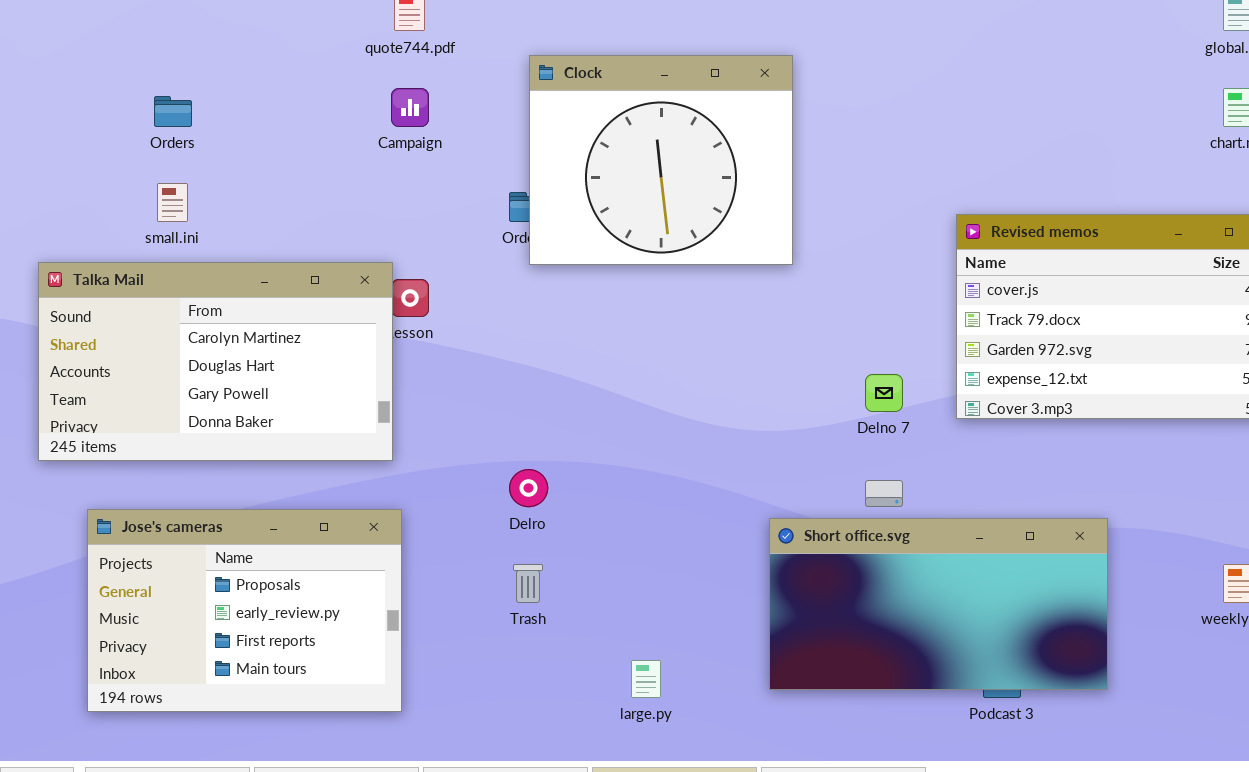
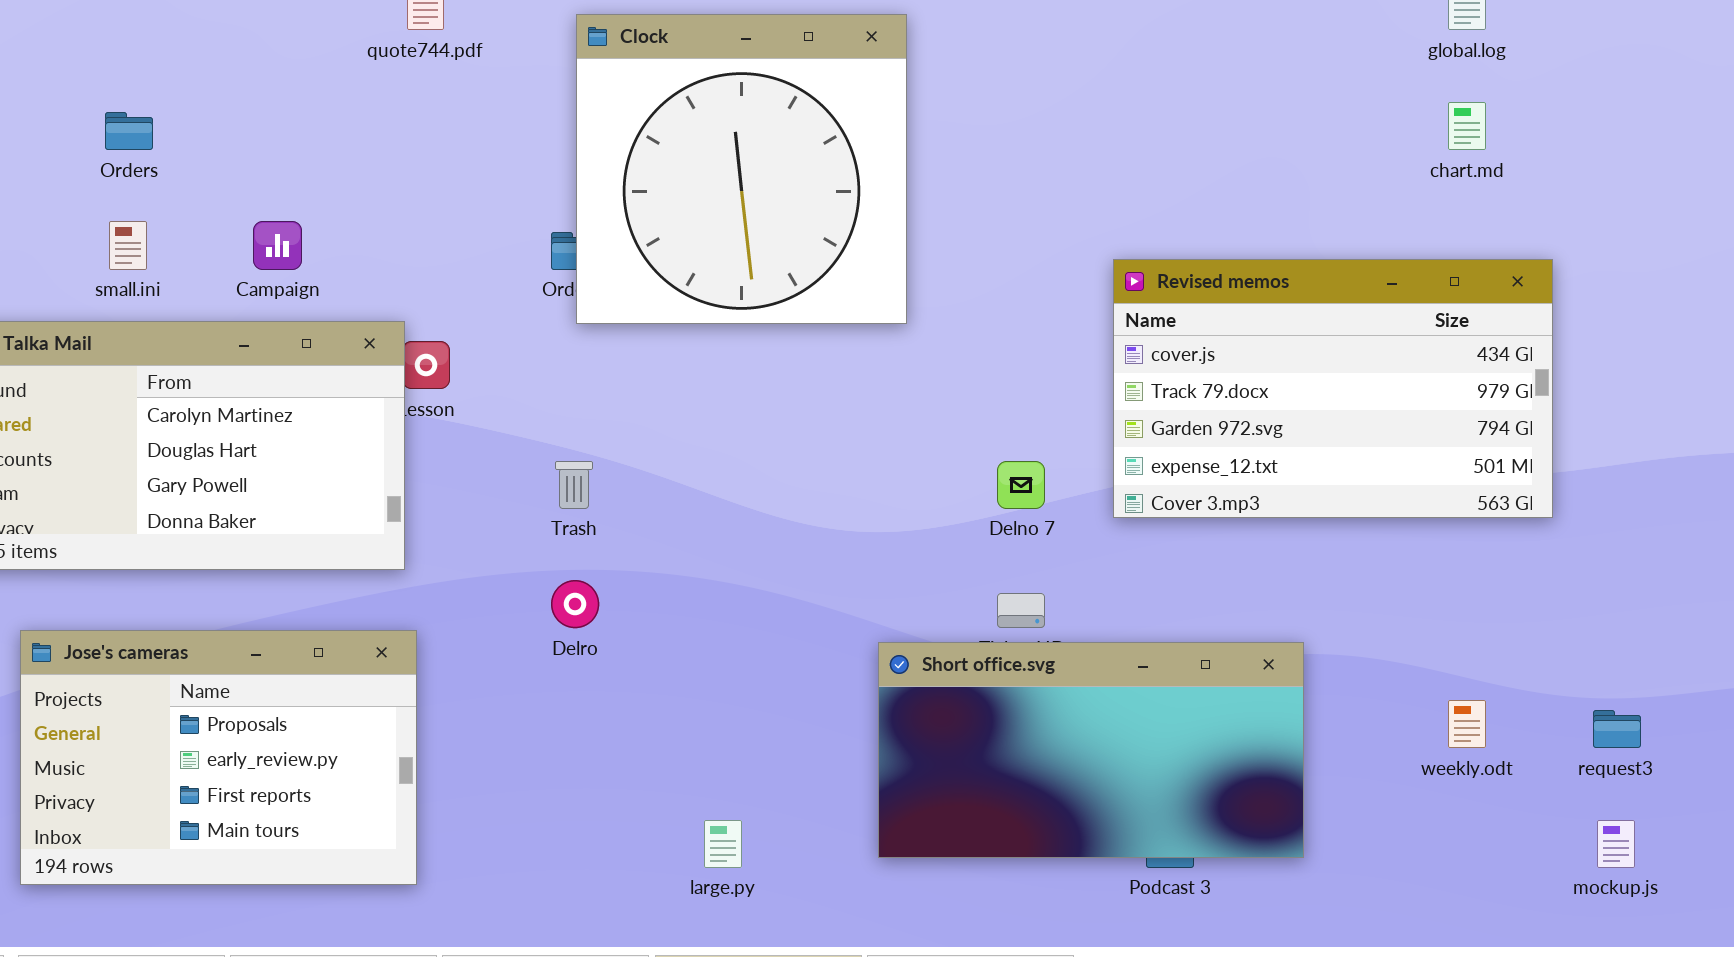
Clock: [529,55,793,265] -> [576,14,907,324], resized
Campaign: [391,88,429,127] -> [253,221,302,270], moved
Trash: [513,564,543,603] -> [555,461,593,509], moved

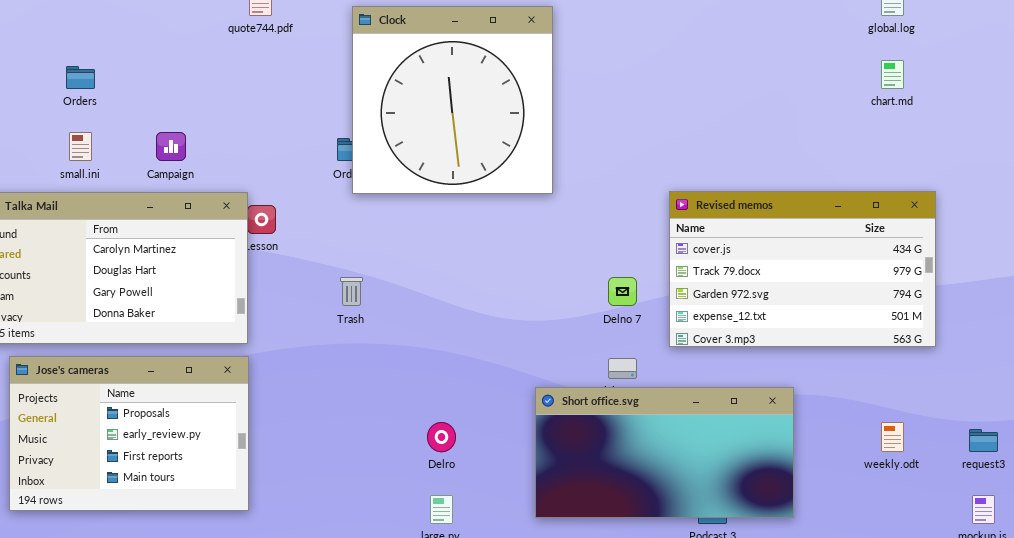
Revised memos: [1113,259,1553,518] -> [669,191,936,347], moved
Delro: [551,580,599,628] -> [427,422,456,452], moved
Jose's cameras: [20,630,417,885] -> [9,356,249,511], moved

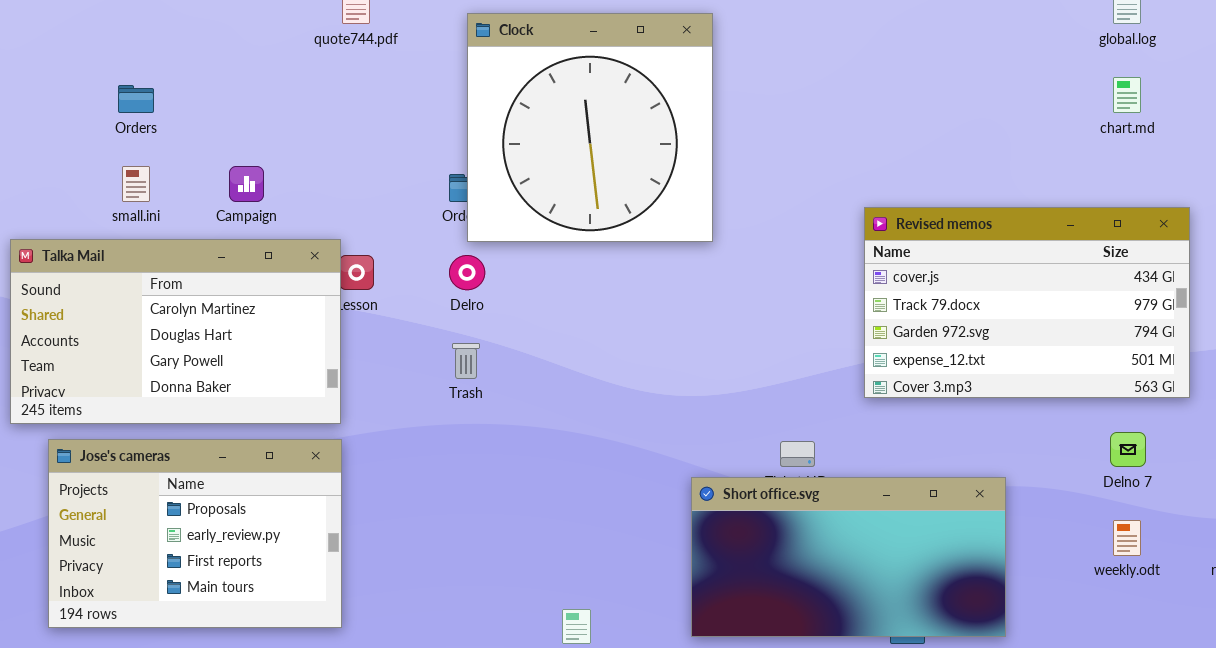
Revised memos: [669,191,936,347] -> [864,207,1190,398], moved
Delno 7: [608,277,637,306] -> [1110,432,1146,467], moved
Delro: [427,422,456,452] -> [449,255,485,290], moved

